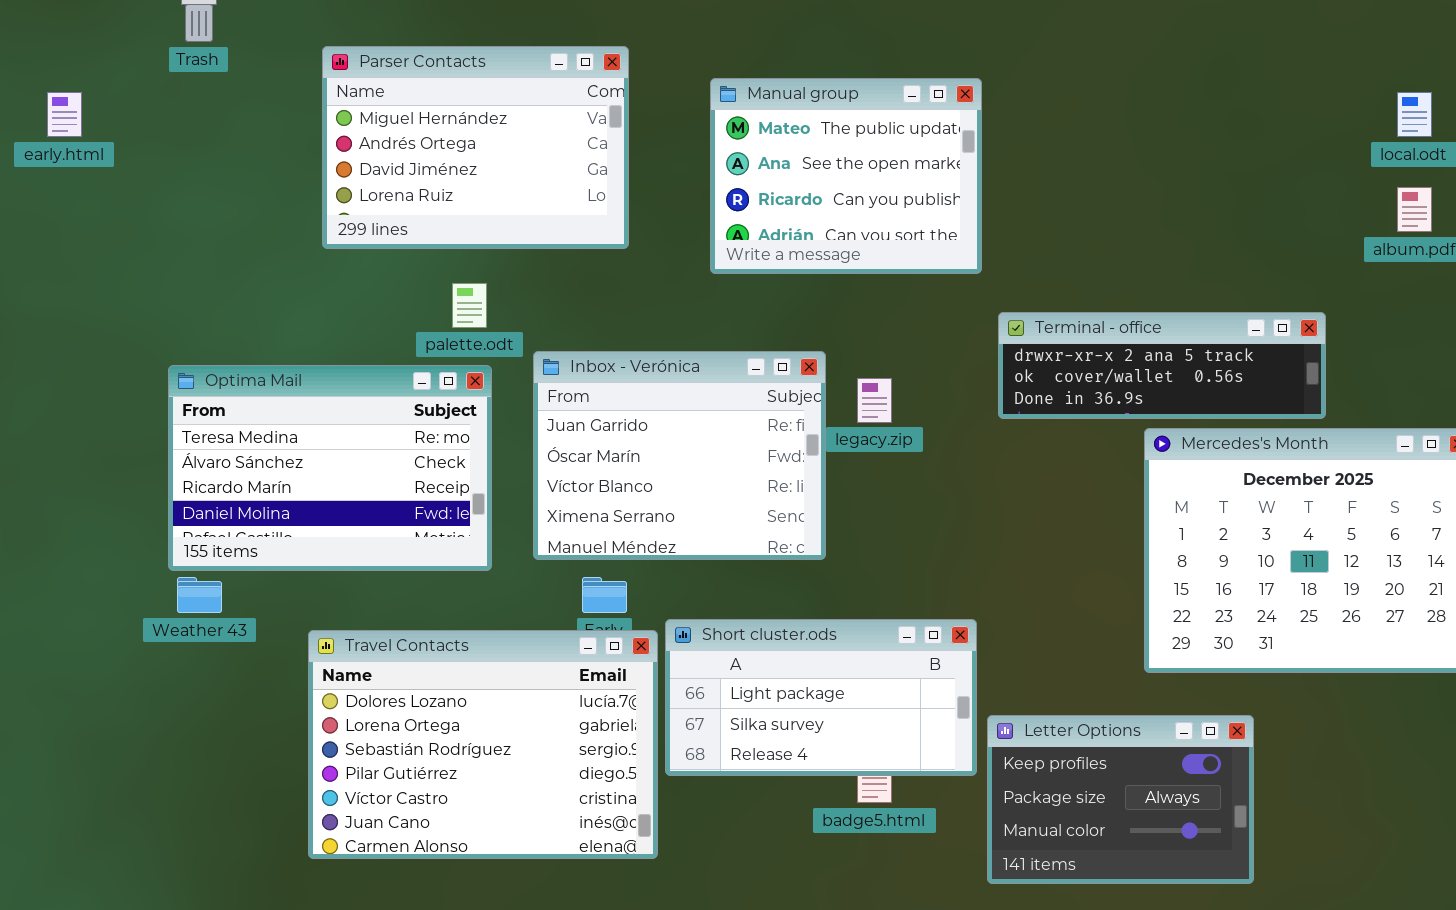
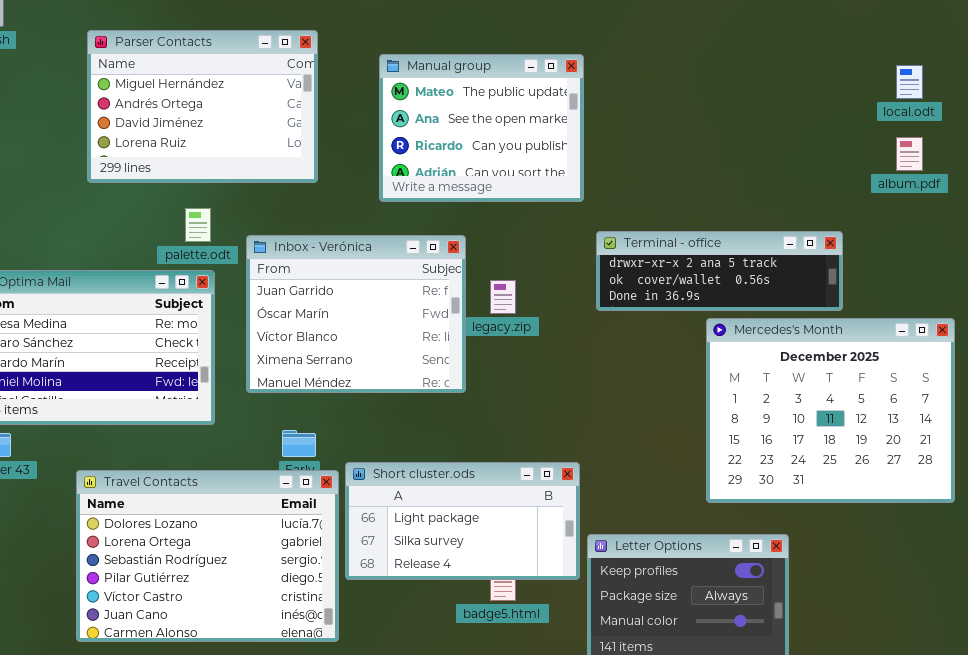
Inbox - Verónica: [533,351,826,560] -> [246,235,466,393], moved

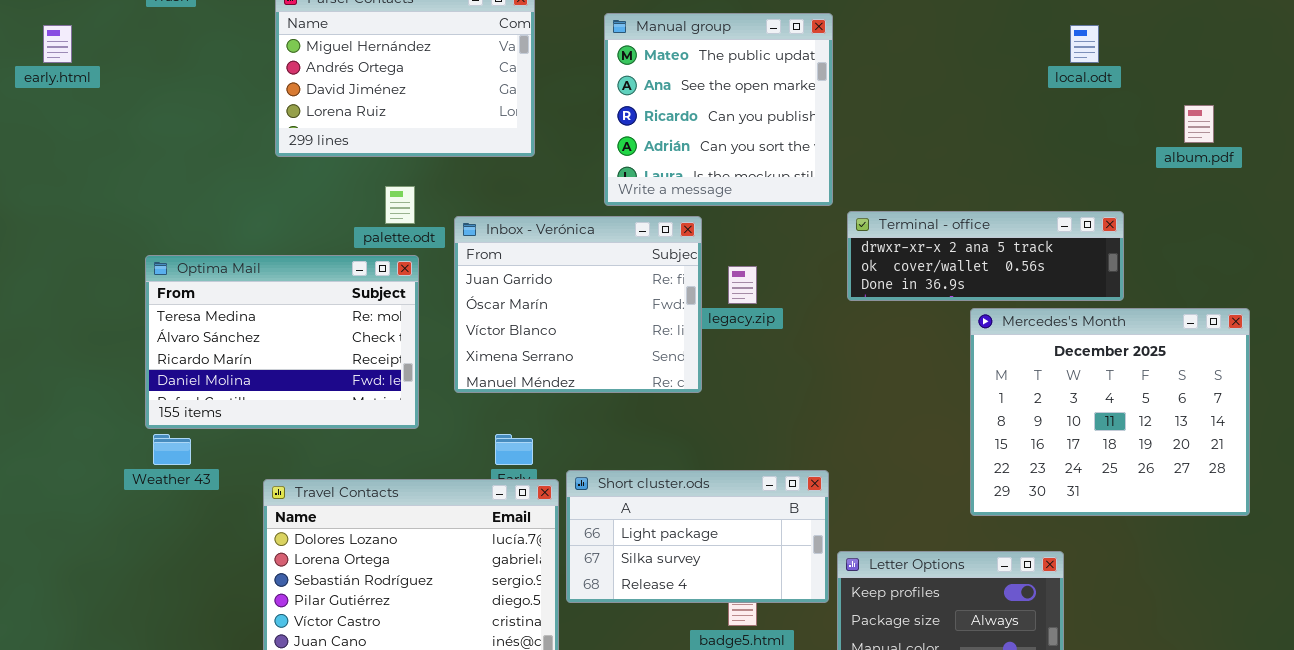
Manual group: [379,54,584,202] -> [604,13,833,206], resized
local.odt: [896,65,923,99] -> [1070,25,1099,63], moved

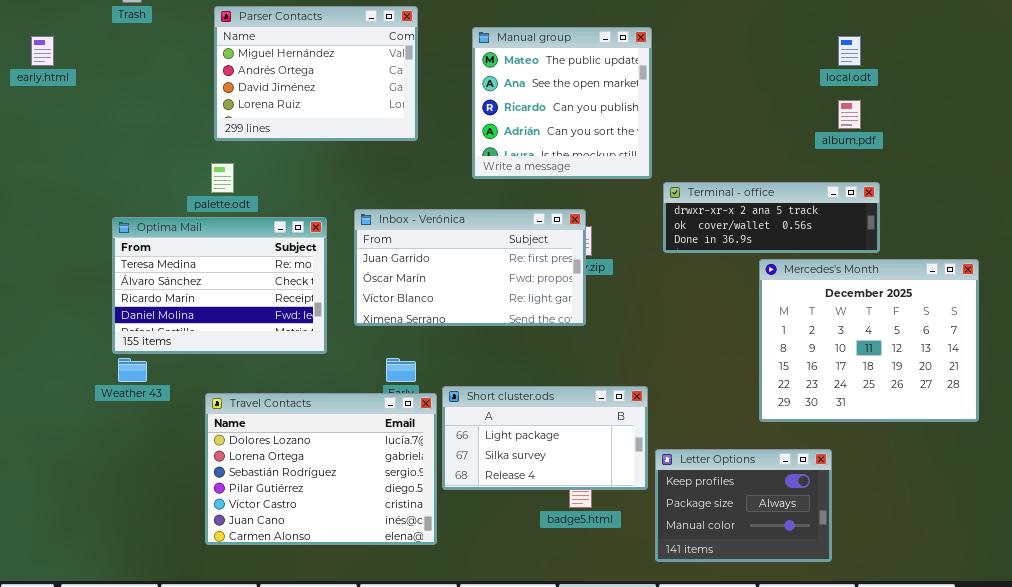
album.pdf: [1184,105,1214,143] -> [838,100,861,129], moved
palette.odt: [385,186,415,224] -> [211,163,234,193], moved
Inbox - Verónica: [454,216,702,393] -> [354,209,586,326], resized

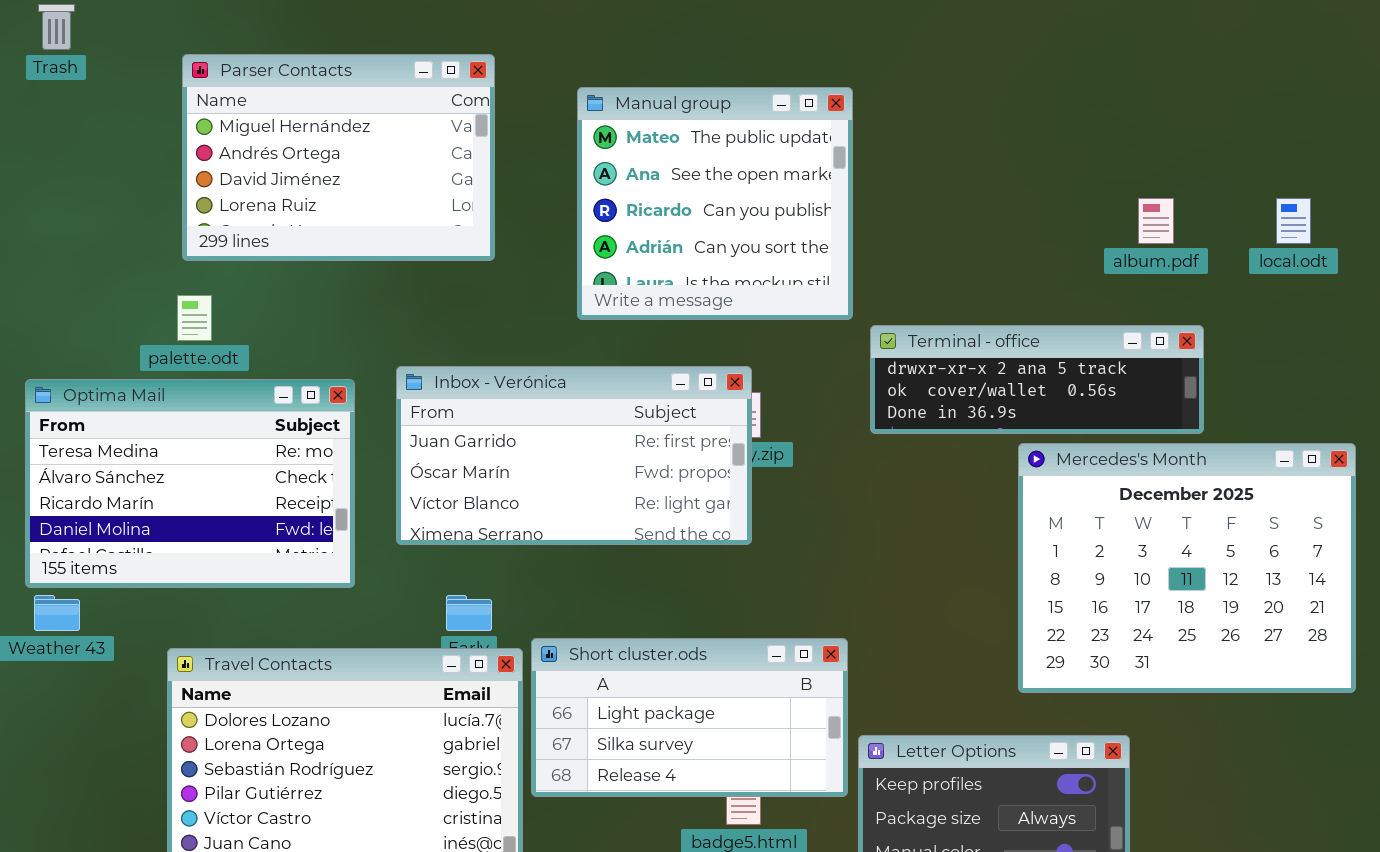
local.odt: [838,36,861,66] -> [1276,198,1311,244], moved

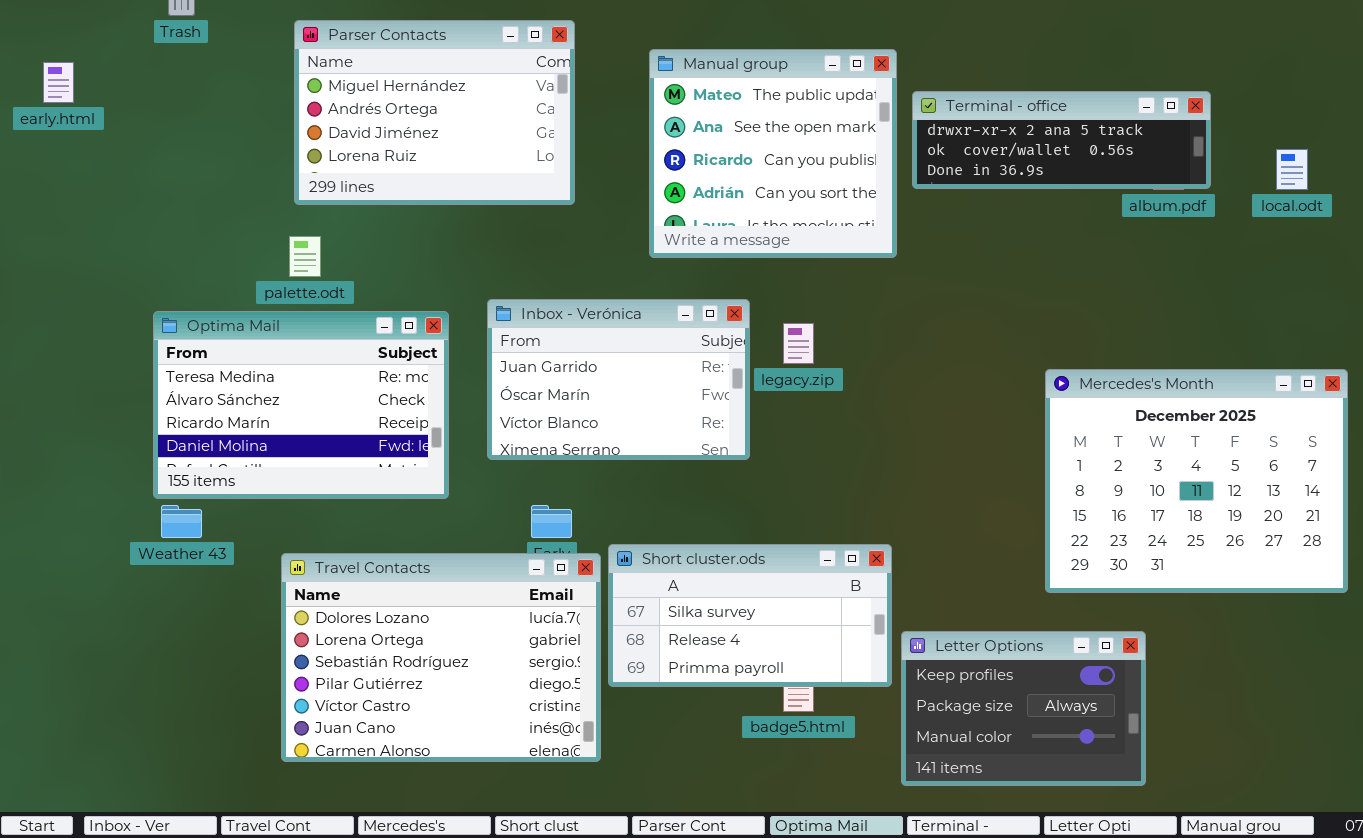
Terminal - office: [870,325,1204,434] -> [912,91,1211,189], moved
Inbox - Verónica: [396,366,752,545] -> [487,299,750,460], resized
Short cluster.ods: [531,638,848,797] -> [608,544,892,687], scrolled down 1 row

